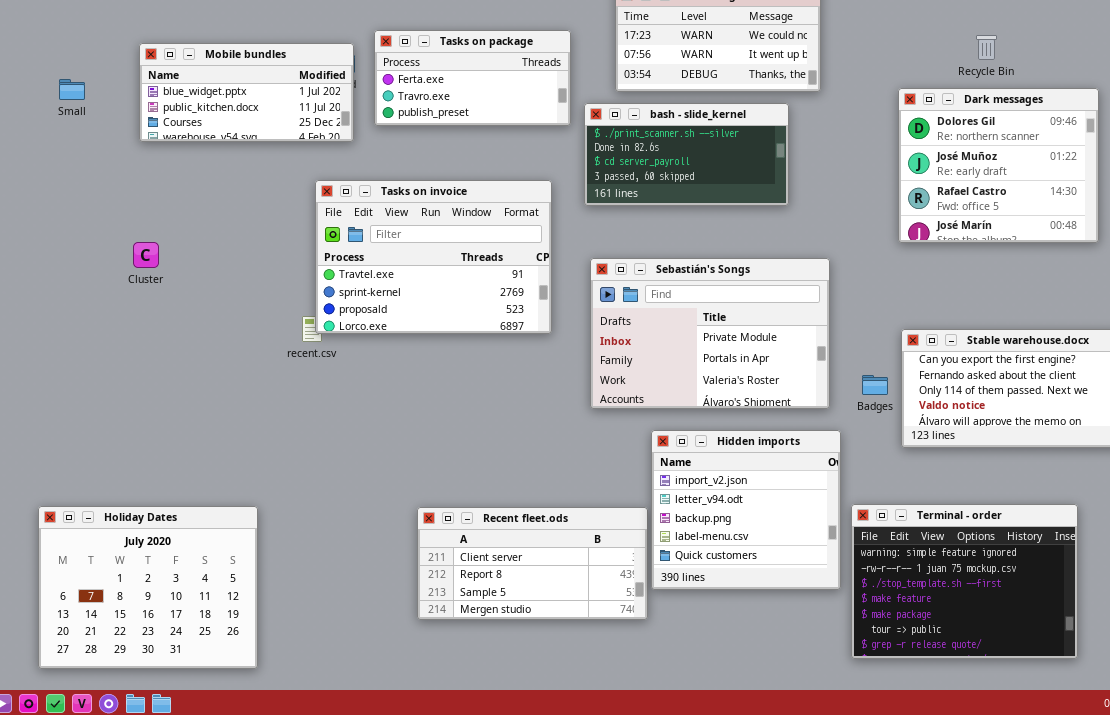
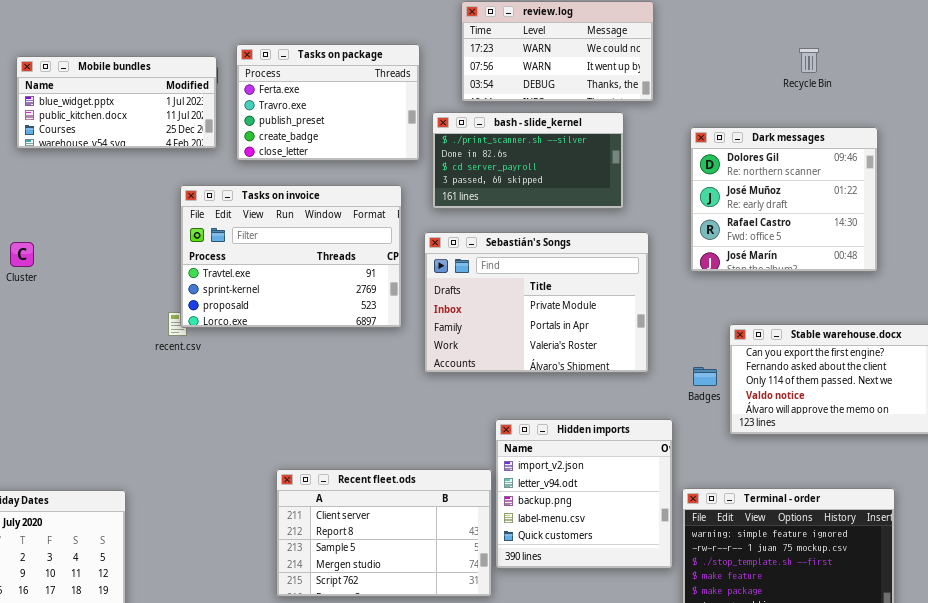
Tasks on package: [374,30,571,126] -> [236,44,420,161], resized
Dark messages: [898,88,1099,243] -> [690,127,878,272], moved
Sebastián's Songs: [590,258,830,409] -> [424,232,649,373], moved
Recent fleet.ods: [417,507,648,620] -> [276,469,492,597], resized

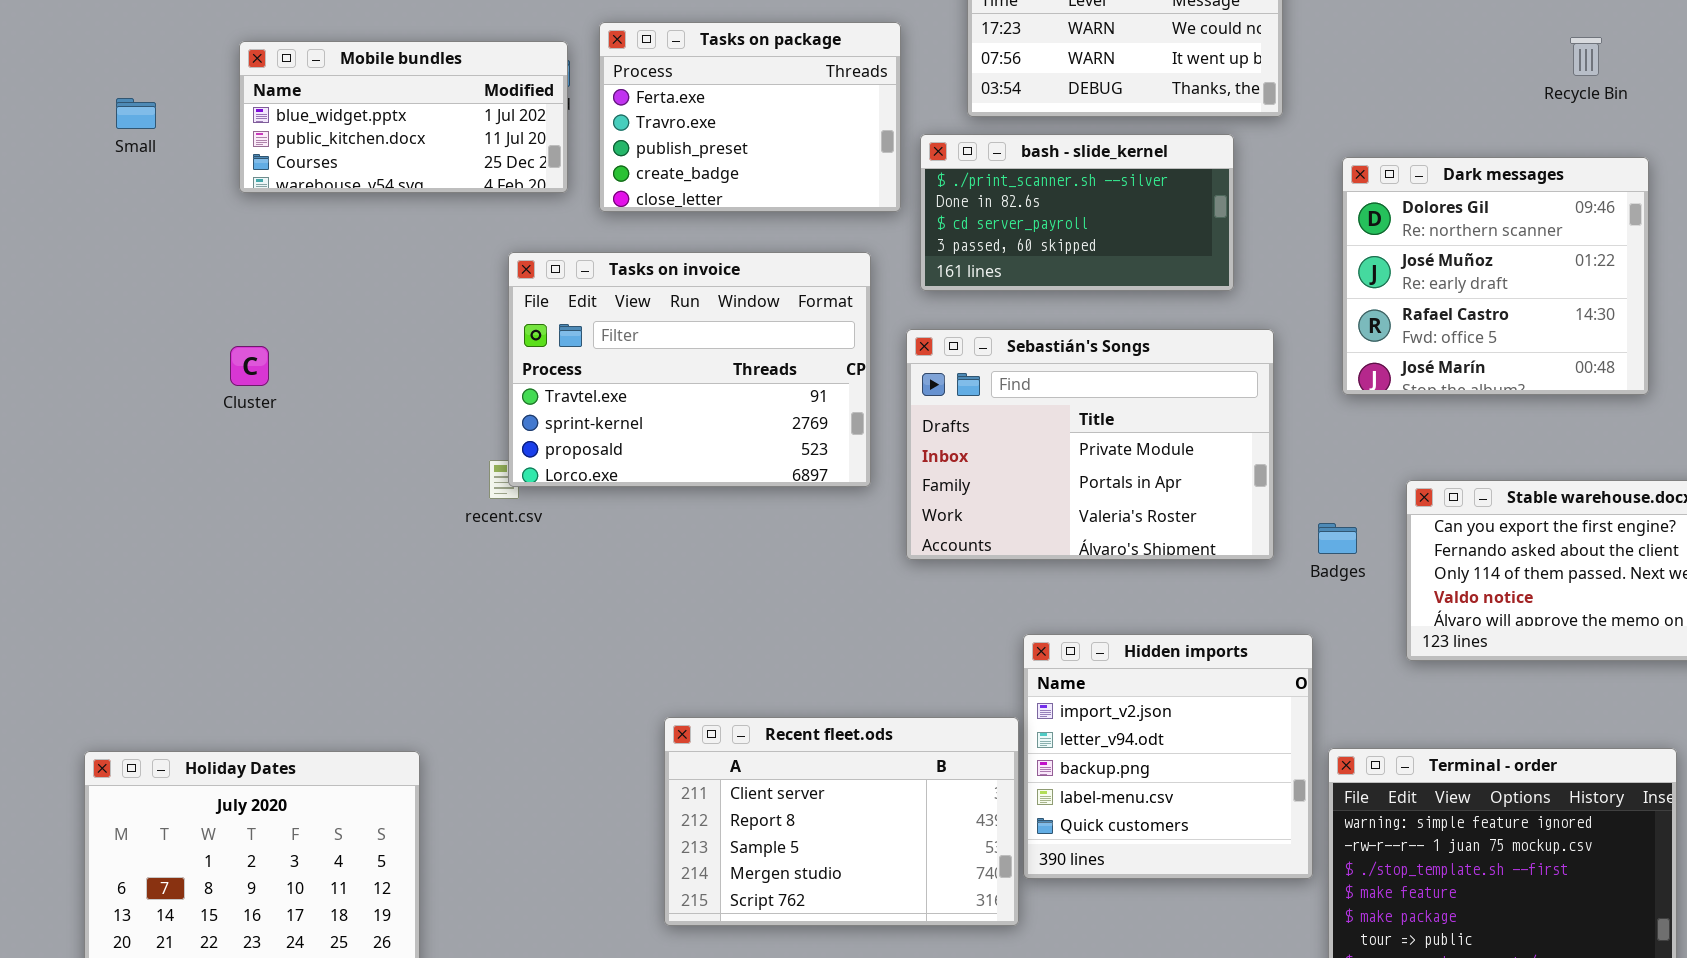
Recycle Bin: [799,48,819,73] -> [1570,37,1602,76], moved
Badges: [693,367,717,386] -> [1318,523,1357,554], moved

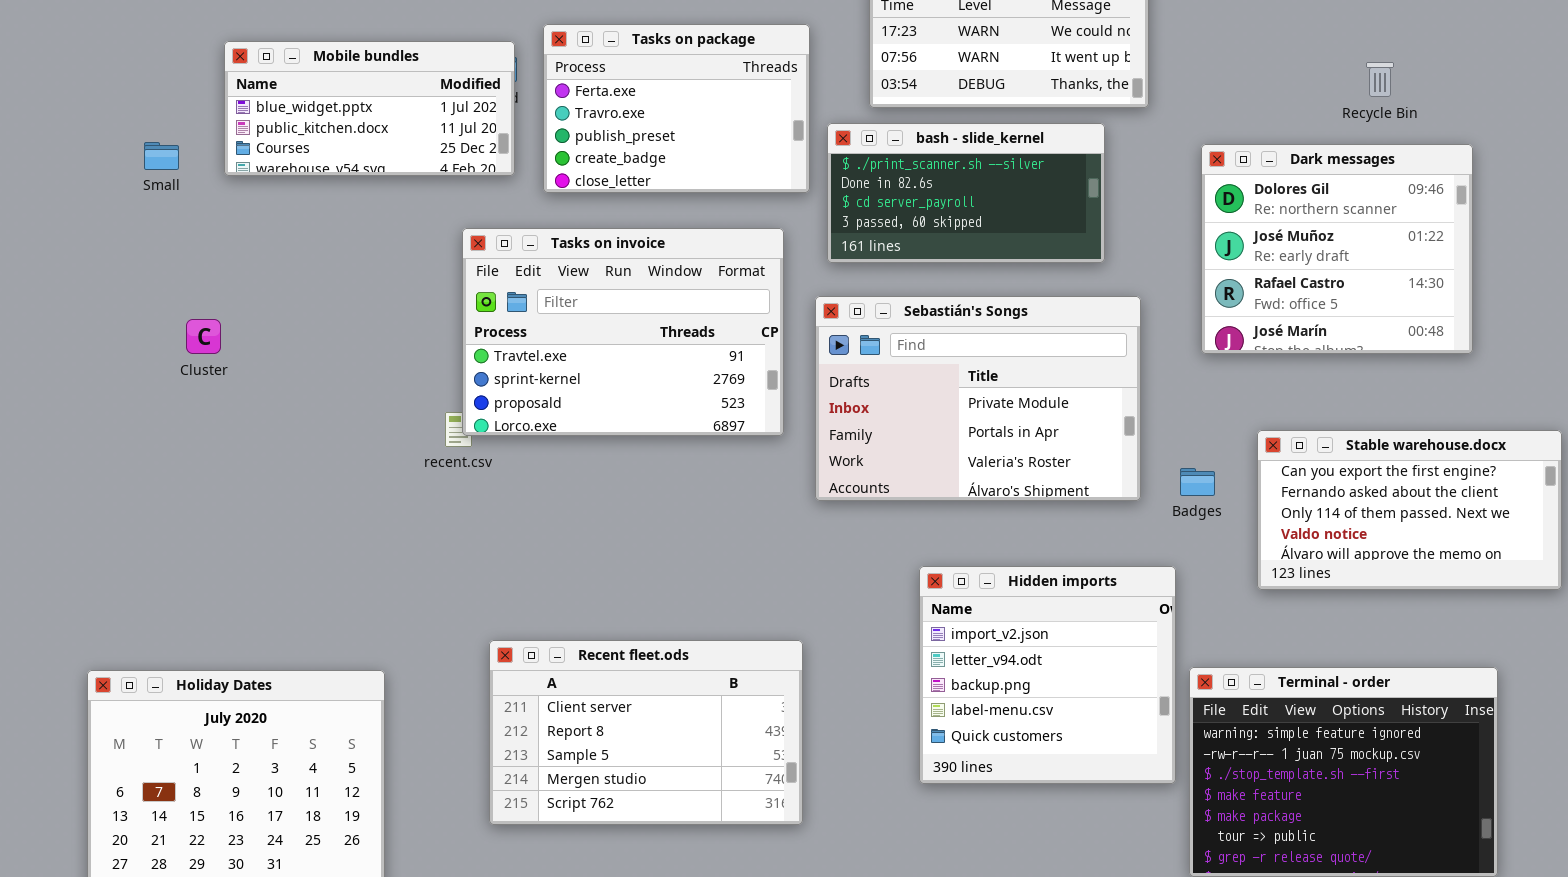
Recycle Bin: [1570,37,1602,76] -> [1366,62,1394,97], moved
Small: [116,98,156,129] -> [144,142,179,170], moved
Cluster: [230,346,269,386] -> [186,319,221,354], moved
Recent fleet.ods: [664,717,1019,926] -> [489,640,803,825], moved

